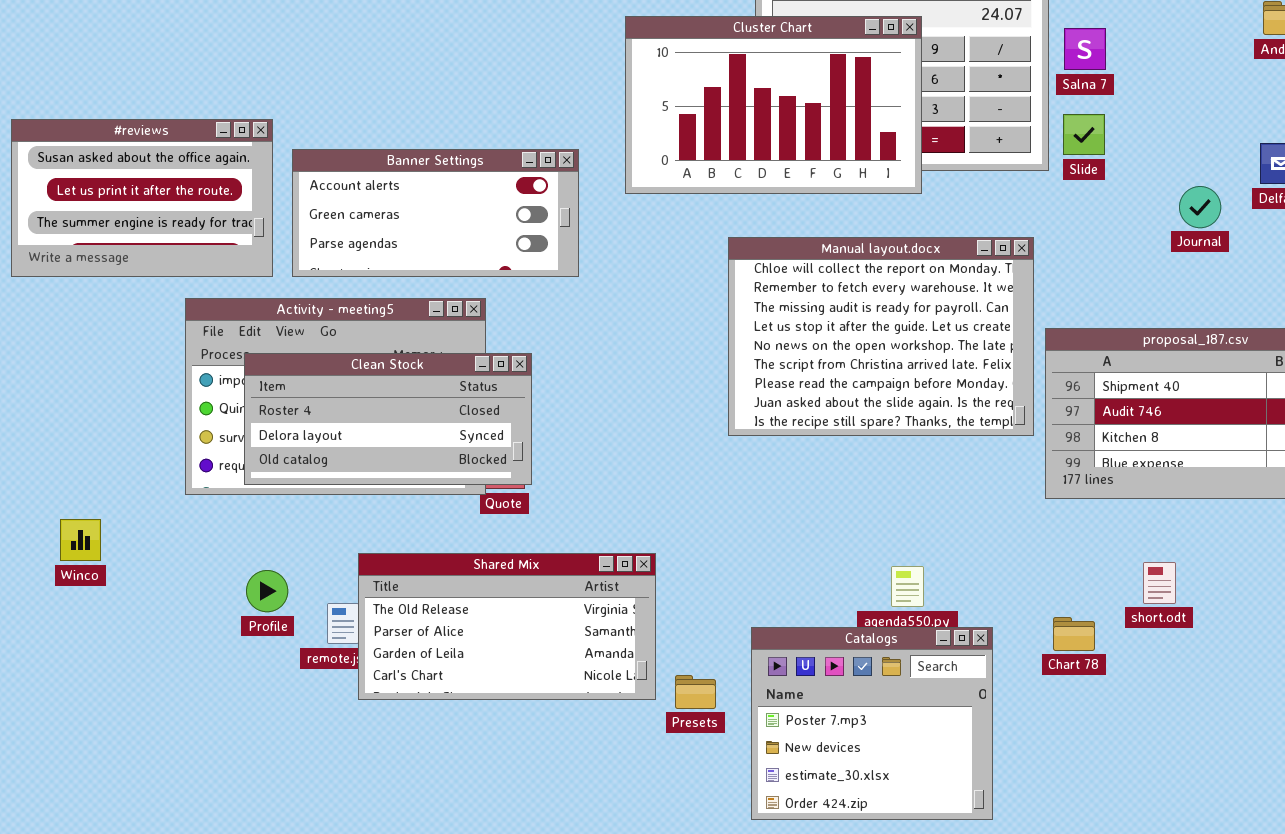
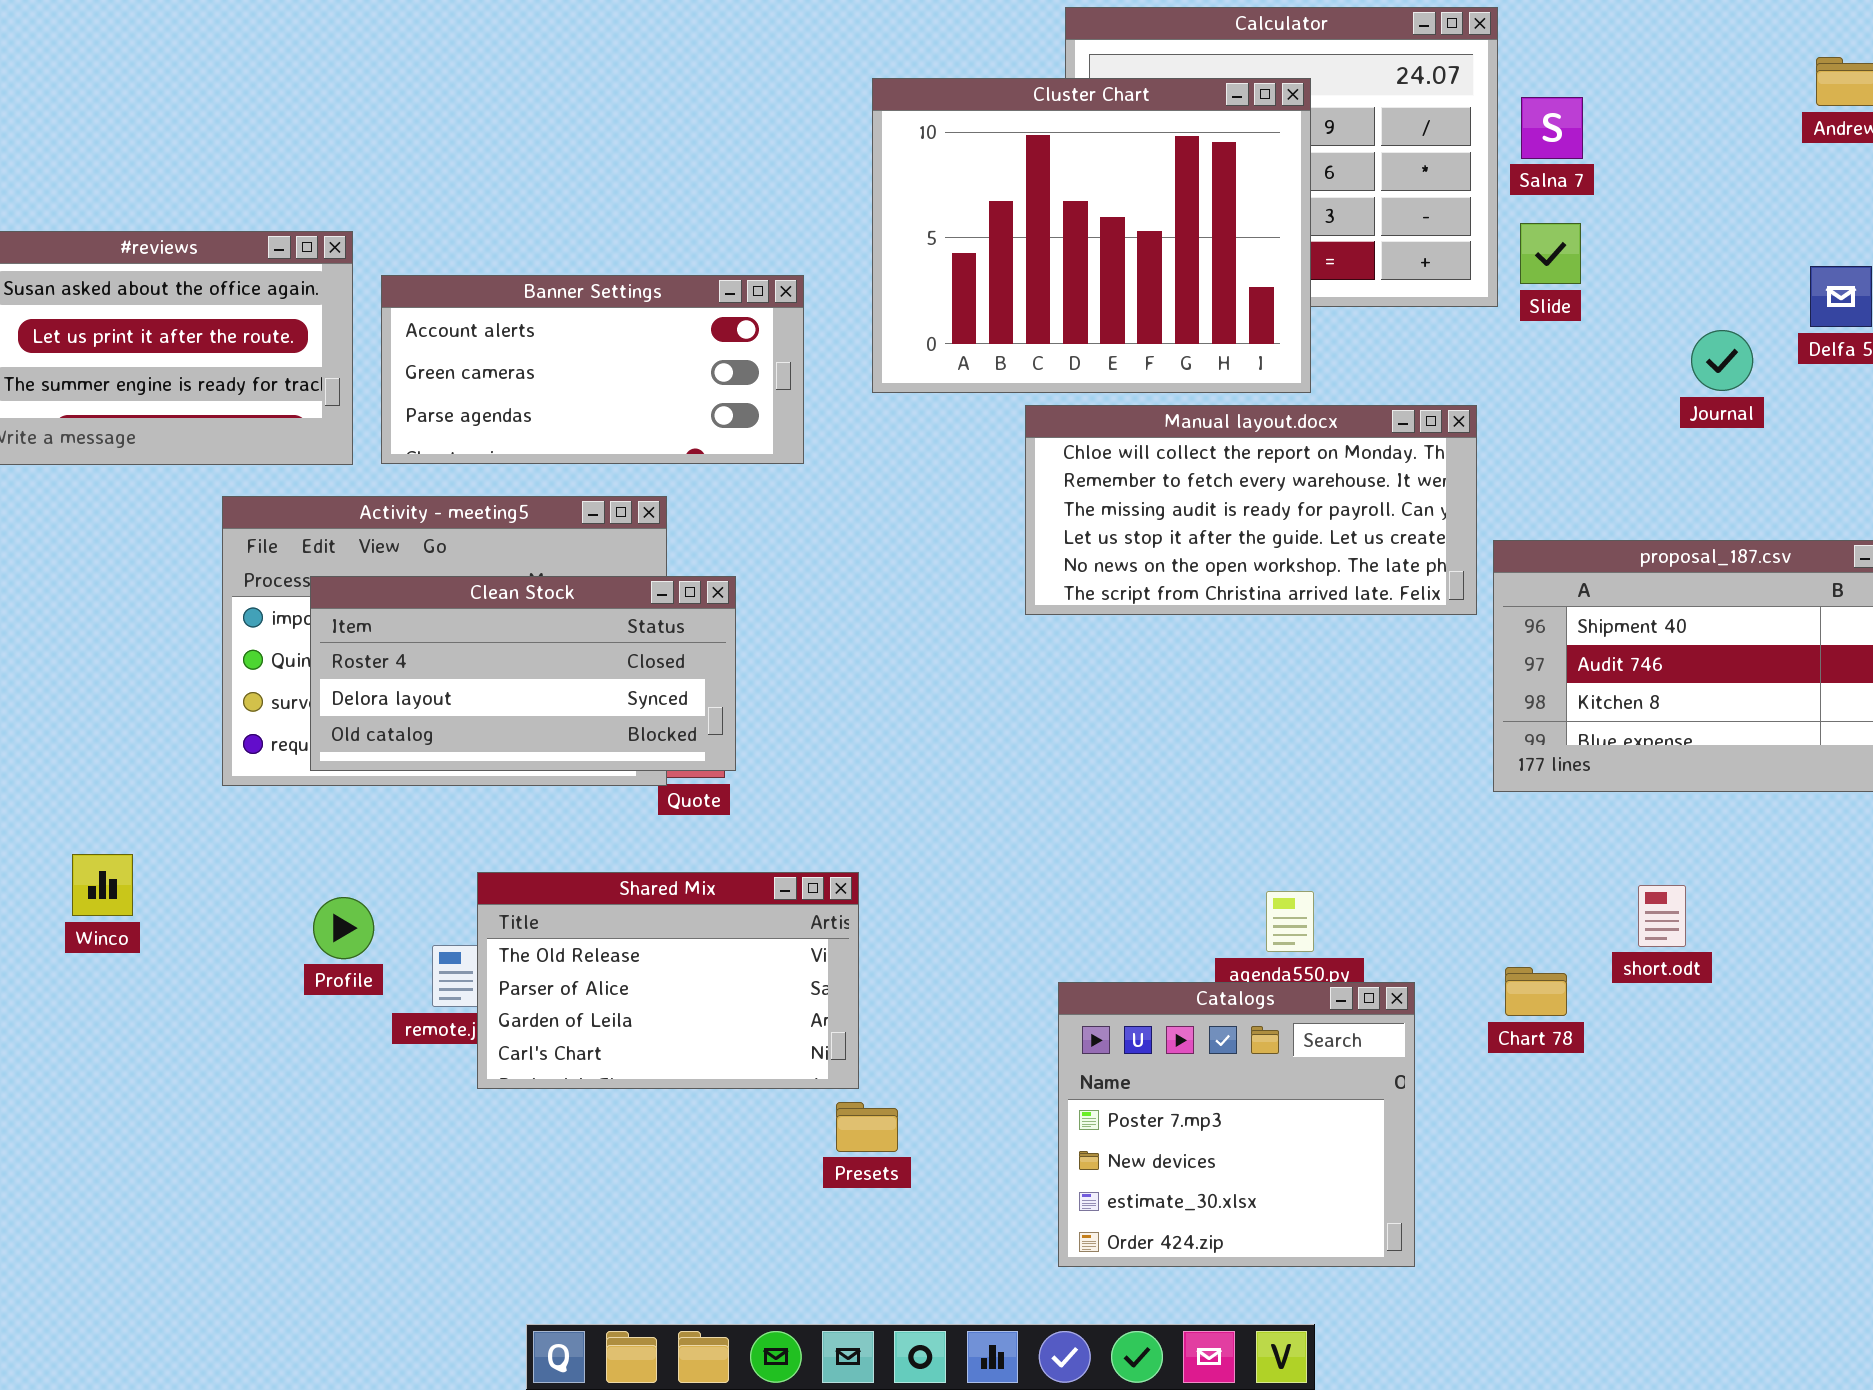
Cluster Chart: [625,16,922,194] -> [872,78,1311,393], resized
Manual layout.docx: [728,237,1034,436] -> [1025,405,1477,615], resized
Winco: [60,519,101,561] -> [72,854,133,916], moved
Shared Mix: [358,553,656,700] -> [477,872,859,1089], resized
Presets: [675,675,716,709] -> [836,1102,898,1152], moved

